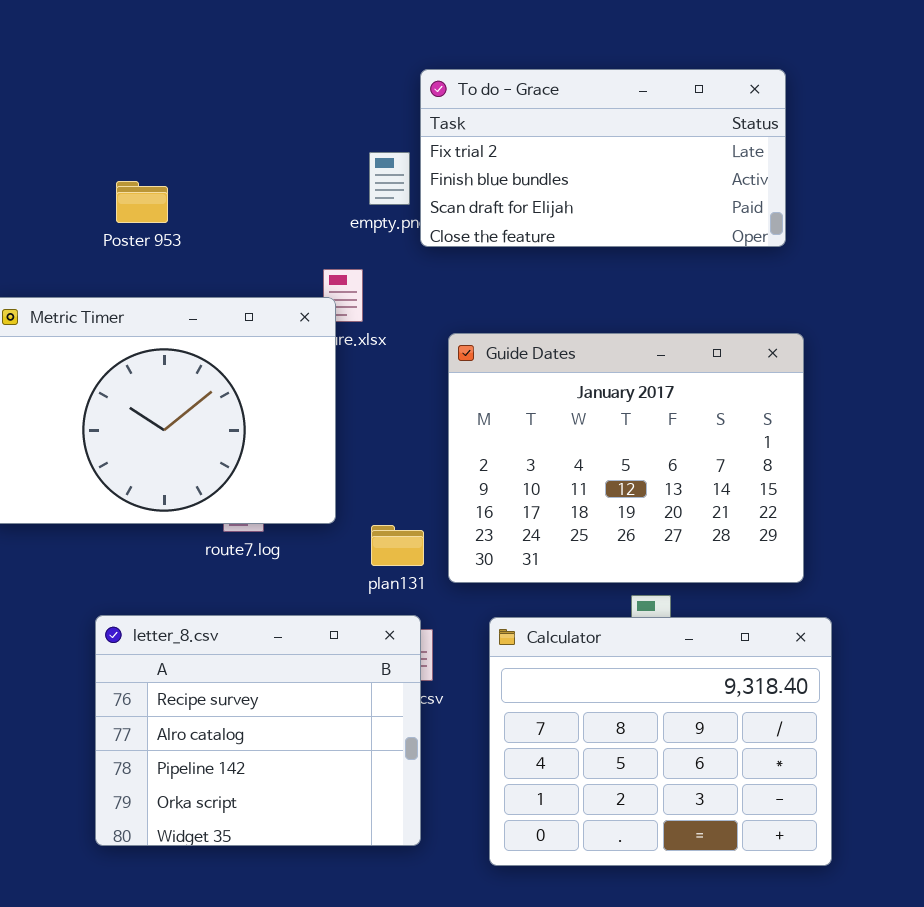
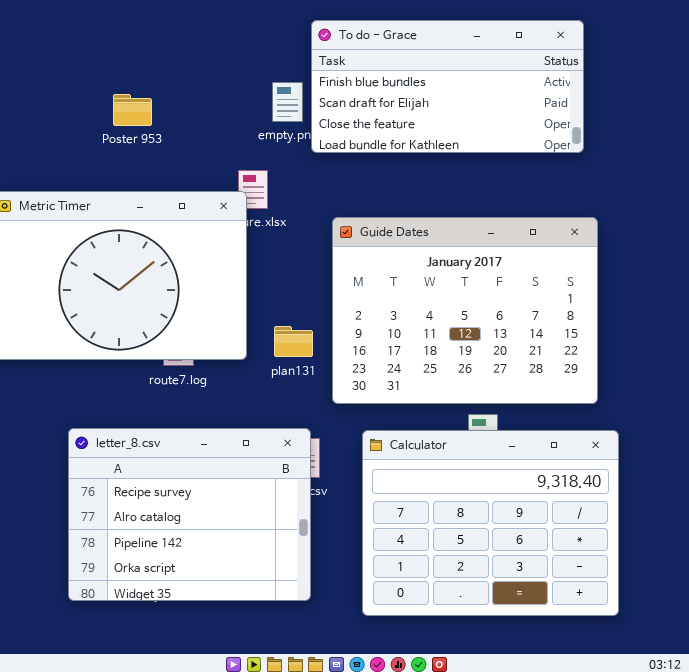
To do - Grace: [420,69,786,247] -> [311,20,584,153], scrolled down 1 row
Poster 953: [116,181,168,223] -> [113,94,152,126], moved
plan131: [371,525,424,566] -> [274,326,313,357], moved

